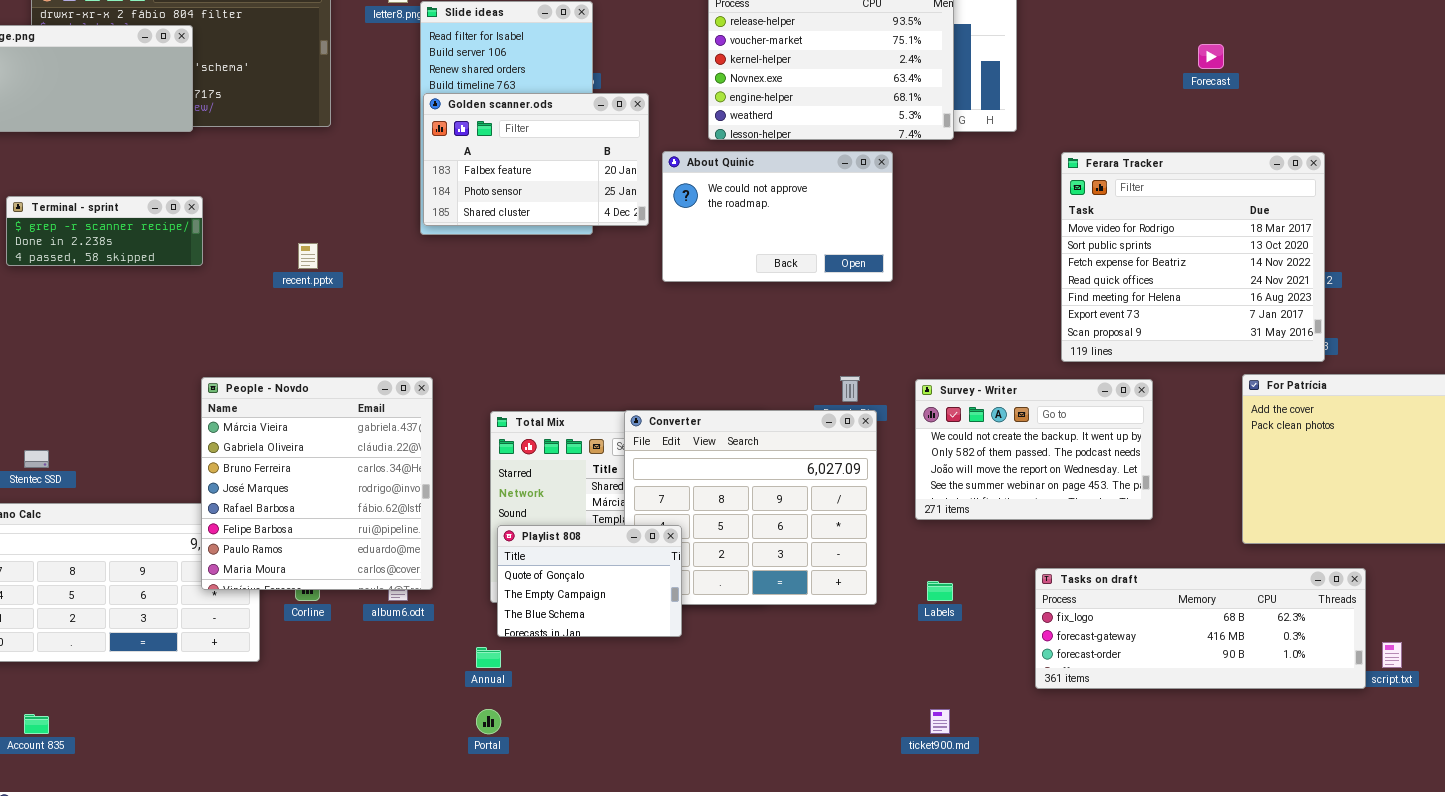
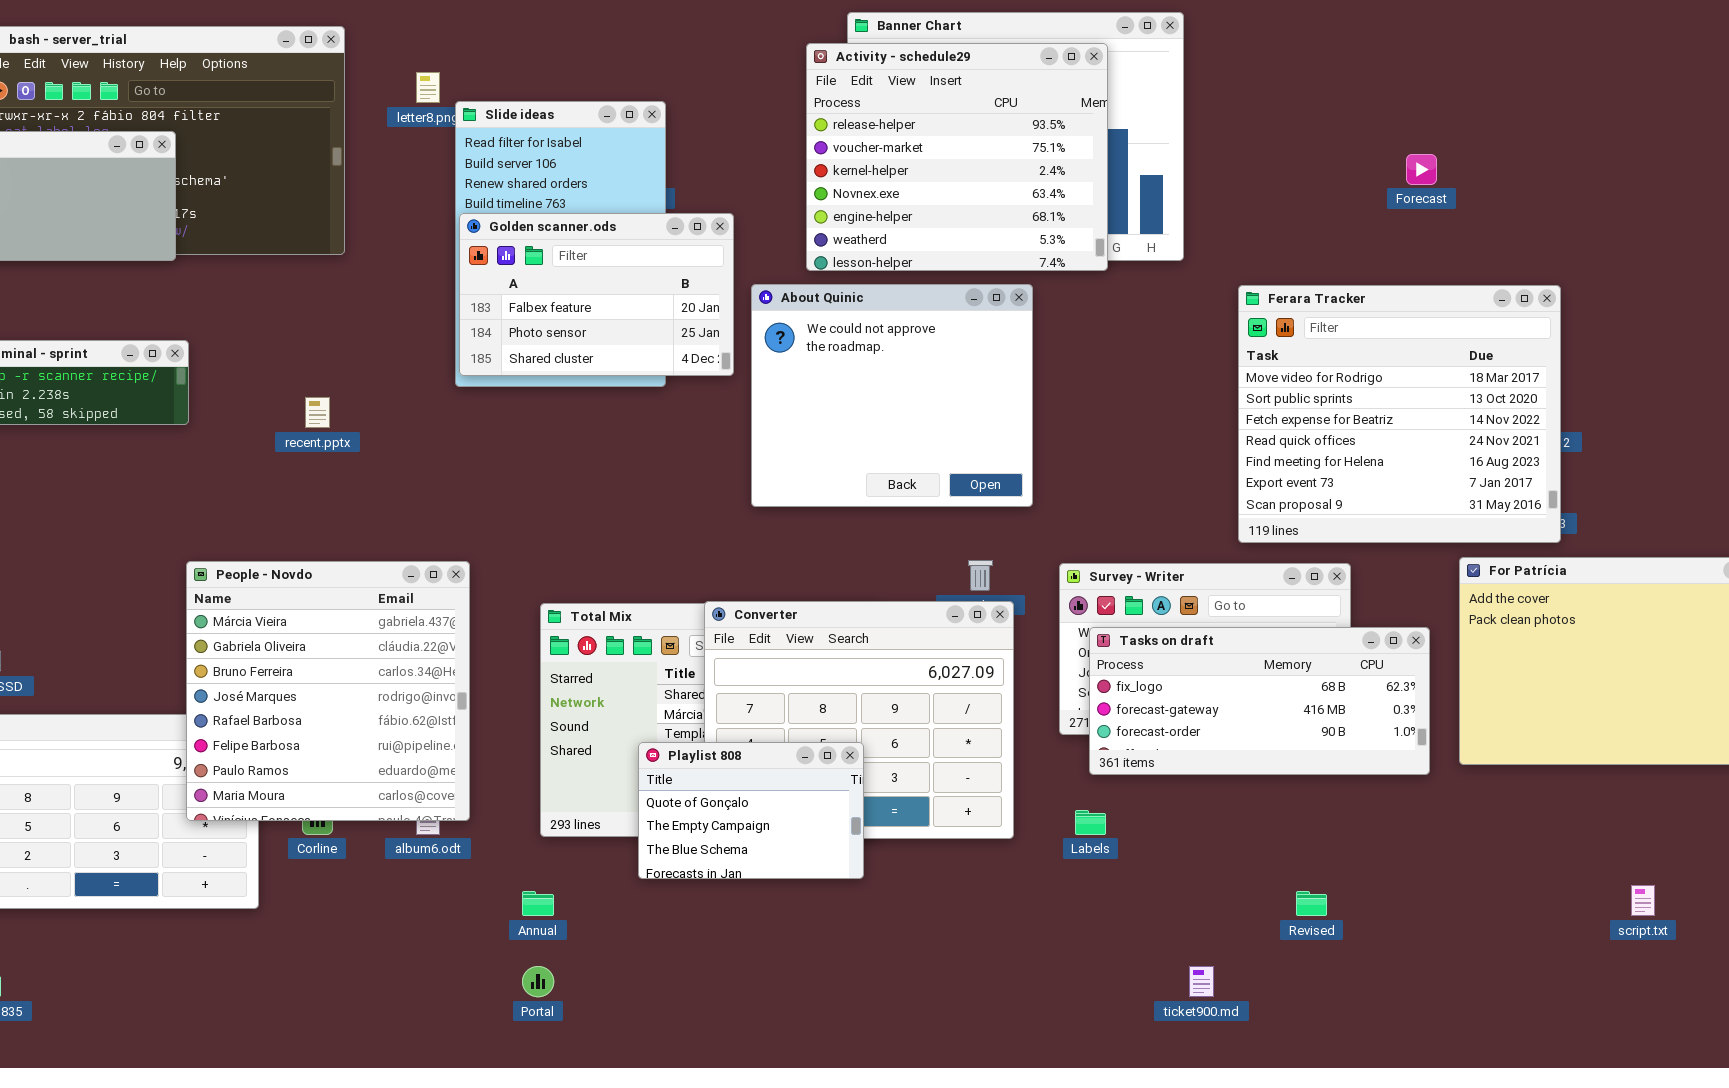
About Quinic: [662,151,893,282] -> [751,284,1033,507], resized
Playlist 808: [497,525,682,637] -> [638,742,864,879], moved
Tasks on draft: [1035,568,1366,689] -> [1089,627,1430,775], moved, resized
ticket900.md: [930,709,950,734] -> [1189,966,1214,997], moved

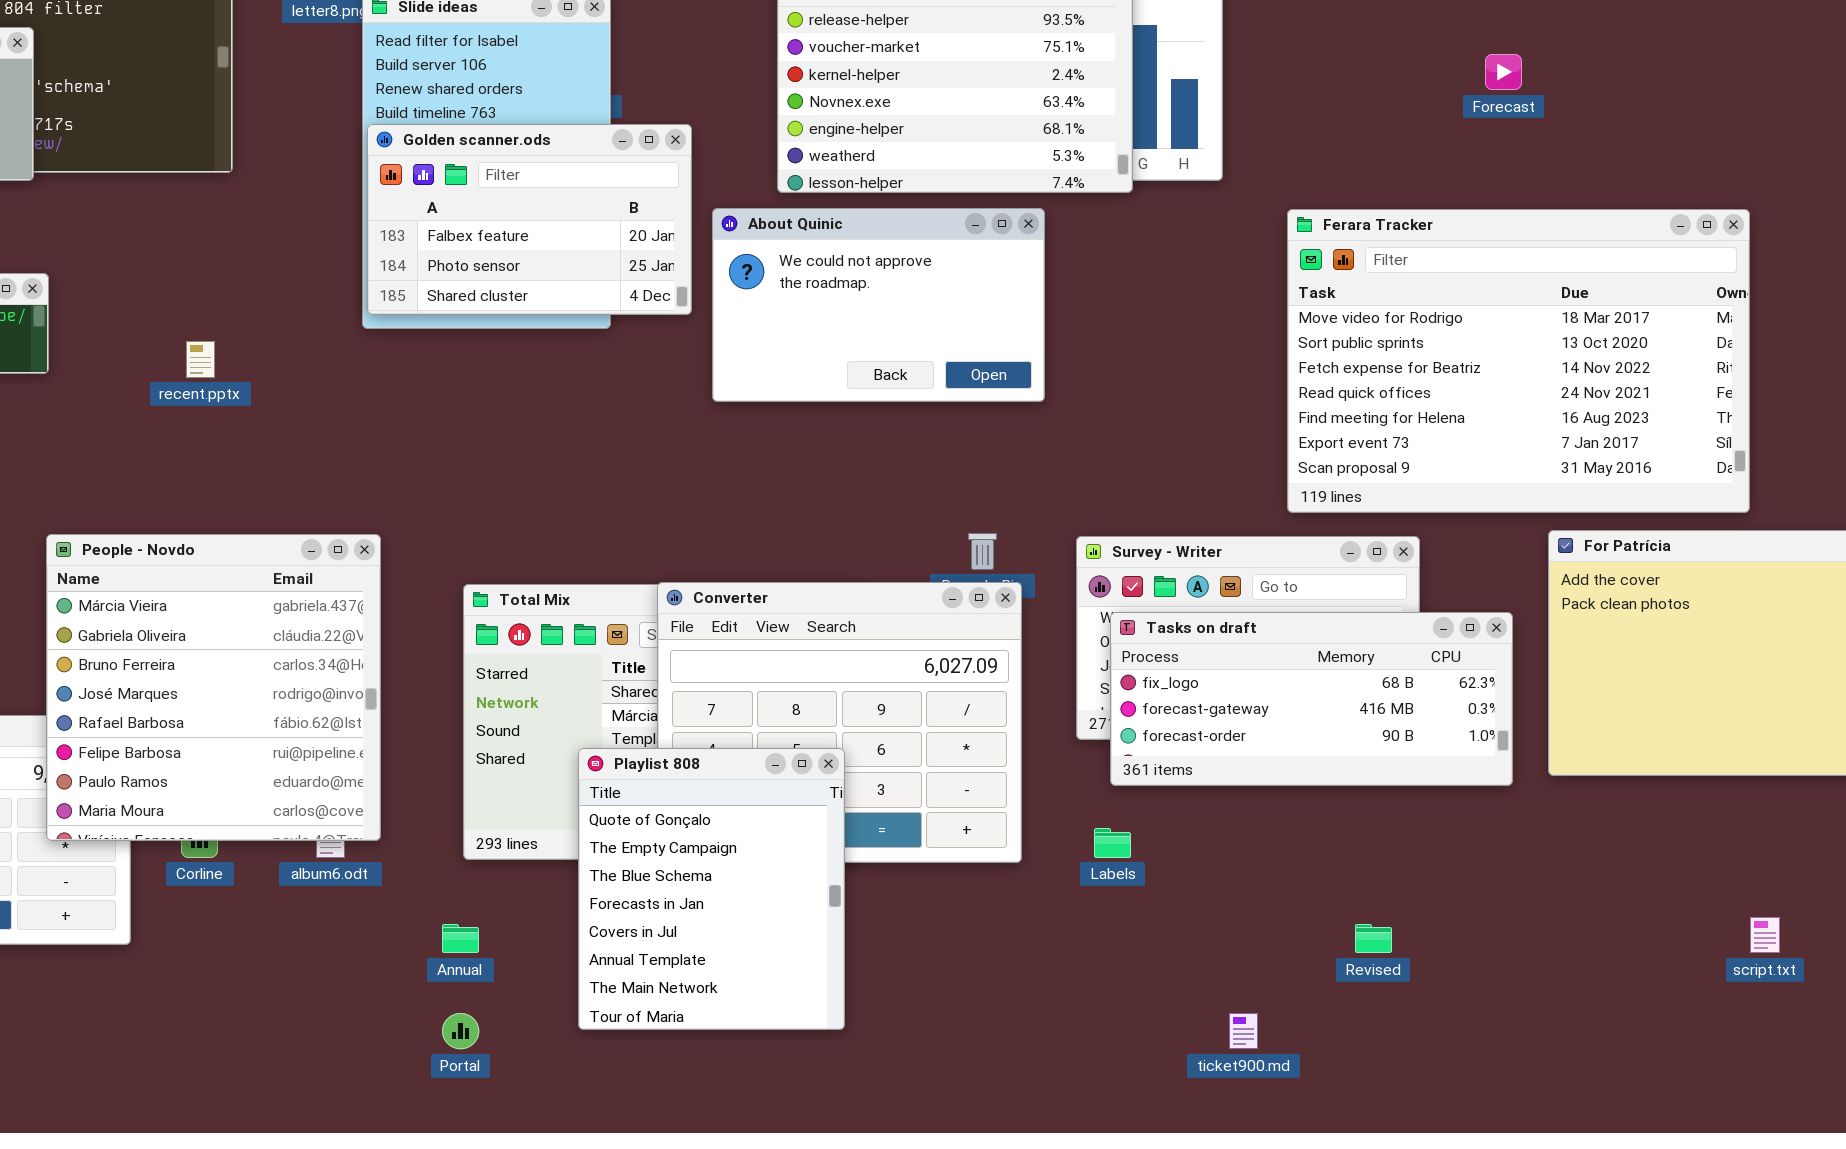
About Quinic: [751,284,1033,507] -> [712,208,1045,402], resized
Ferara Tracker: [1238,285,1561,543] -> [1287,209,1750,513], resized
Playlist 808: [638,742,864,879] -> [578,748,845,1030], resized

